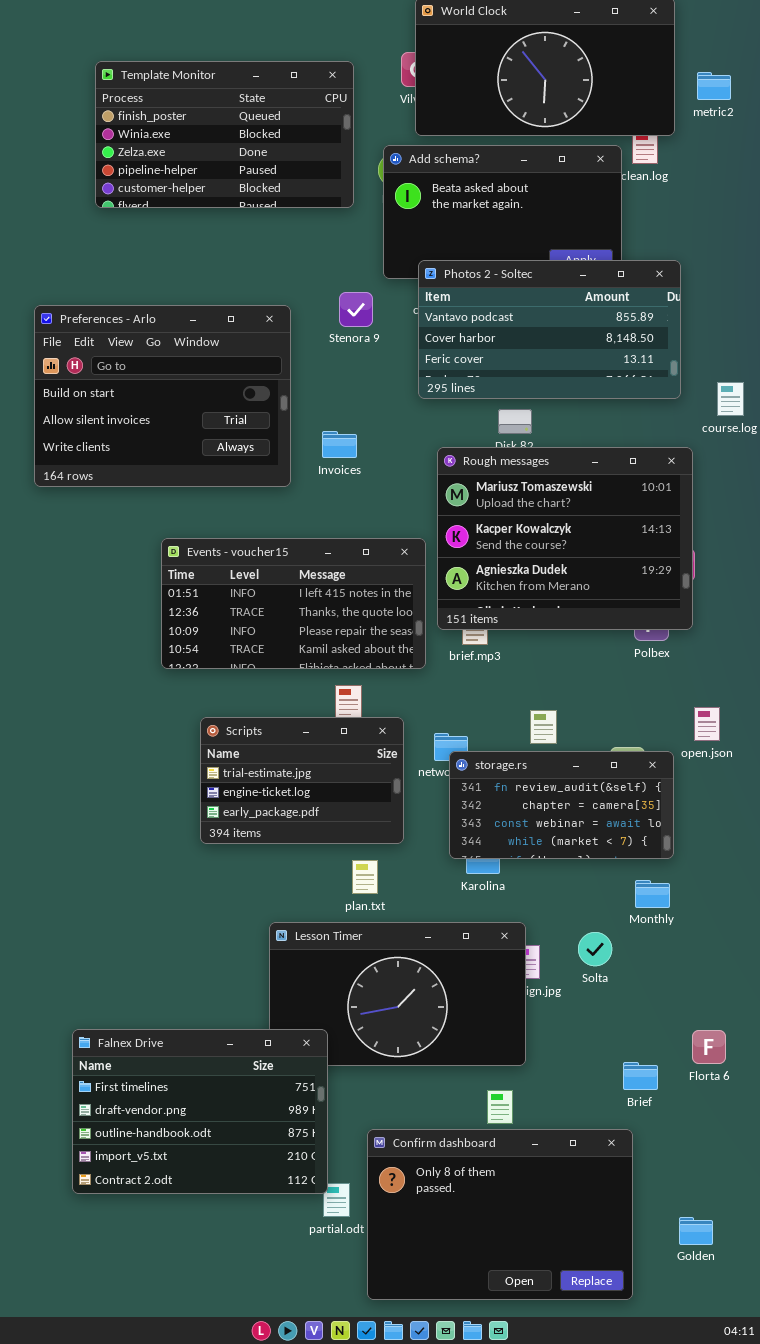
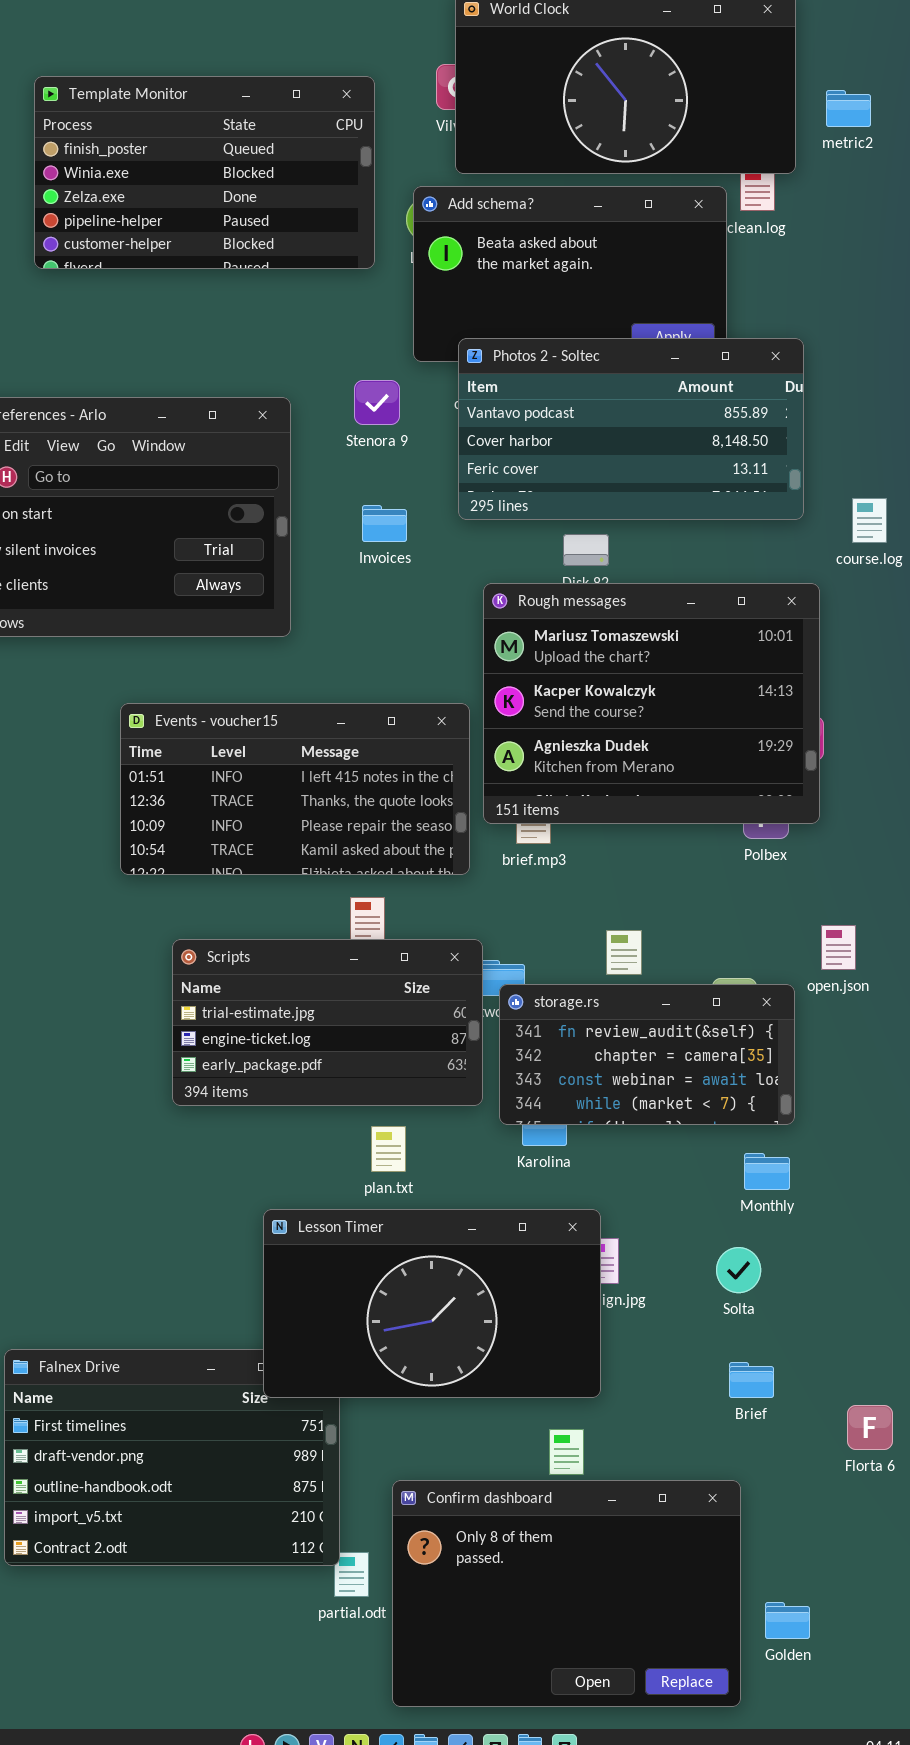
Invoices: [322,431,357,458] -> [362,505,407,542], moved
Scripts: [200,717,404,844] -> [172,939,483,1106], resized
Lesson Timer: [269,922,526,1066] -> [263,1209,601,1398], raised
Solta: [578,932,612,966] -> [716,1247,761,1293], moved
Florta 6: [692,1030,726,1064] -> [847,1405,893,1450], moved
Brief: [623,1062,658,1090] -> [729,1362,774,1398], moved
Golden: [679,1217,713,1245] -> [765,1602,810,1639], moved

